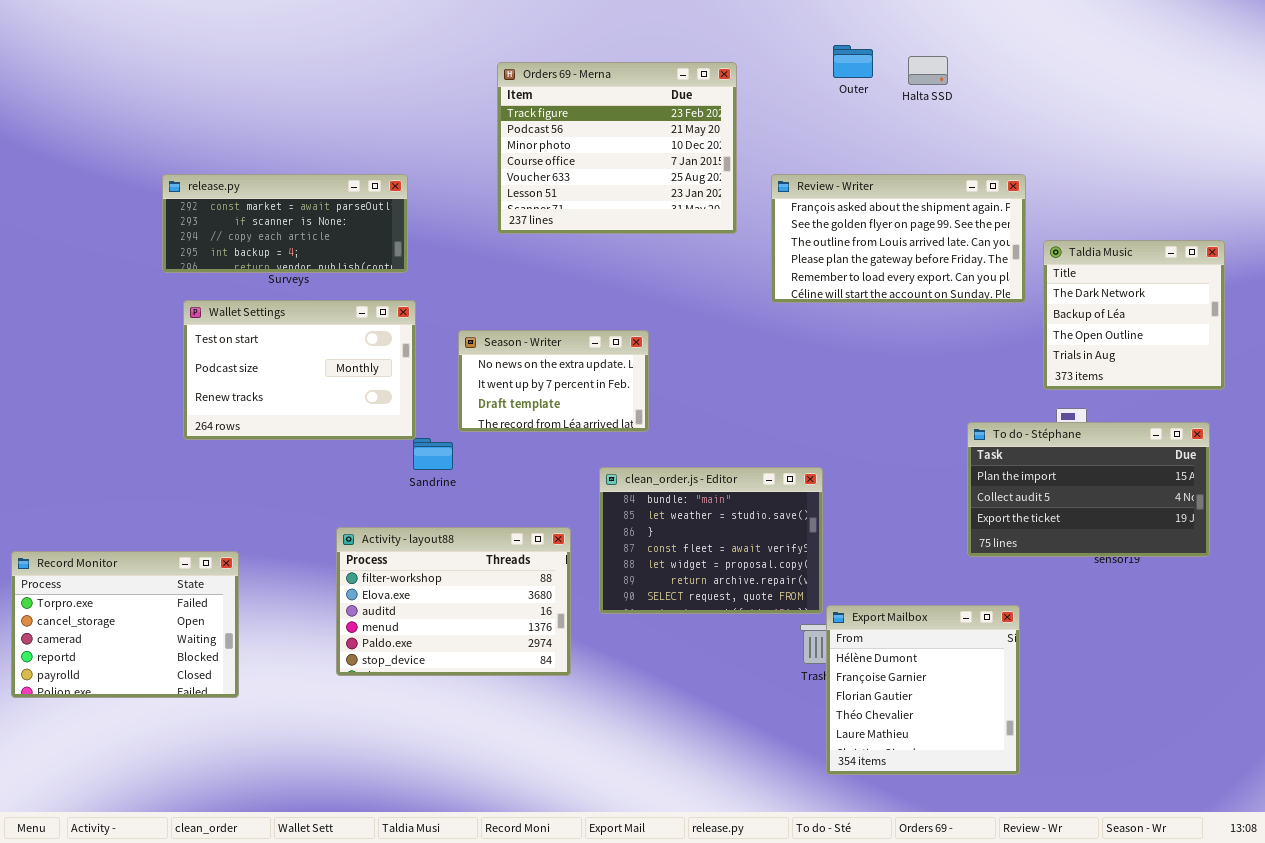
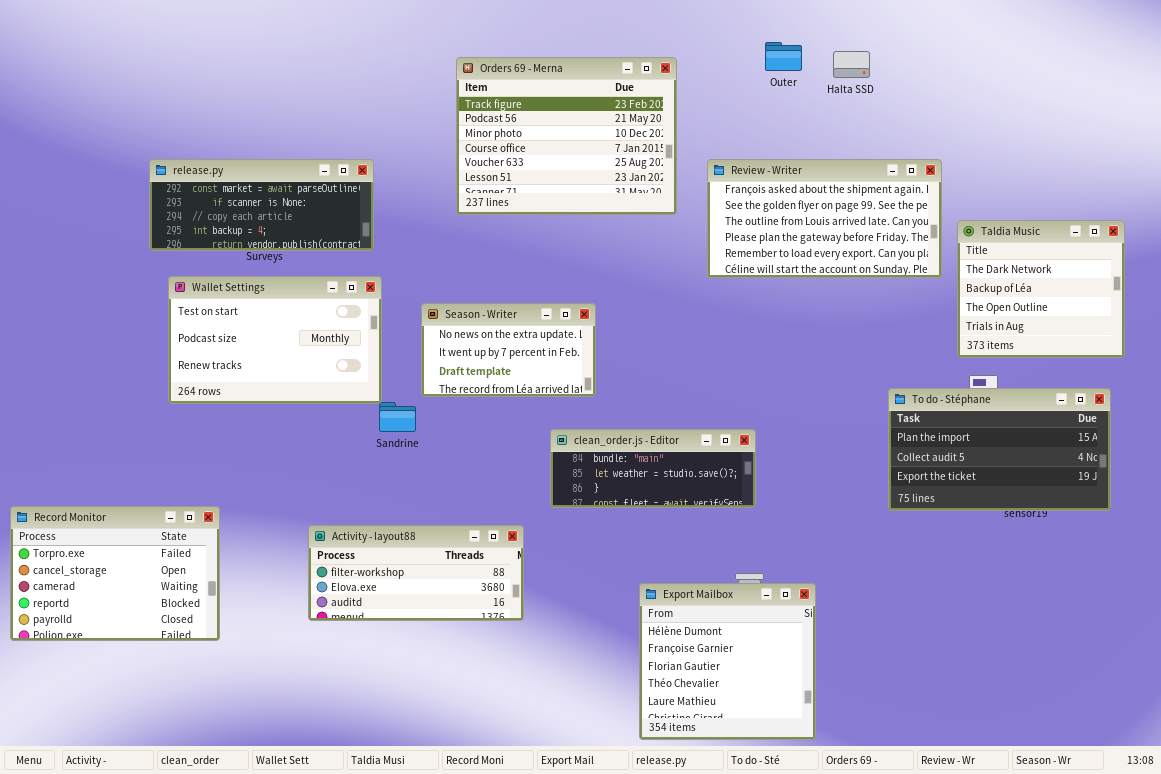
clean_order.js - Editor: [599,467,823,614] -> [550,429,756,508], resized
Activity - layout88: [336,527,571,676] -> [308,525,524,621], resized
Export Mailbox: [826,605,1020,775] -> [639,583,816,740], moved

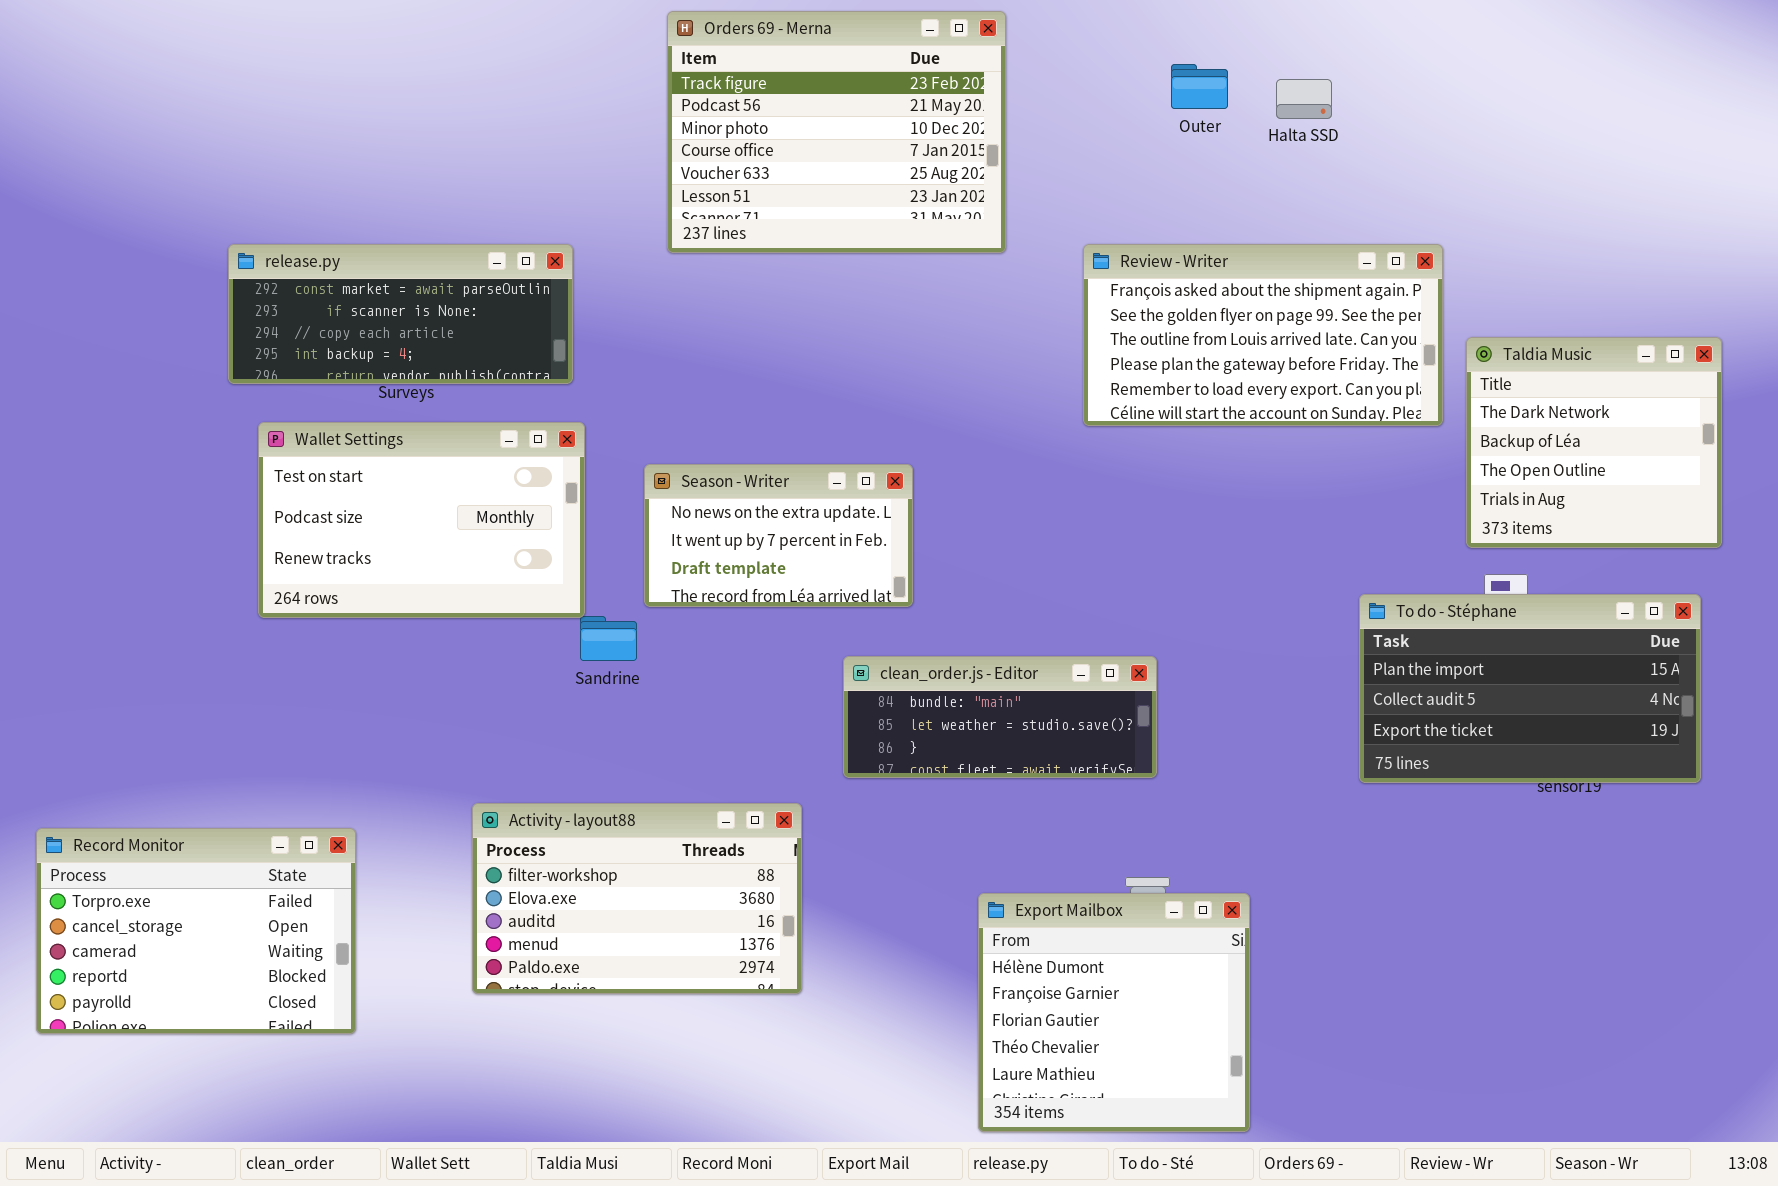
Orders 69 - Merna: [456,57,677,215] -> [667,11,1006,253], moved
Record Monitor: [10,506,220,641] -> [36,828,356,1034], moved
Activity - layout88: [308,525,524,621] -> [472,803,802,994], resized

